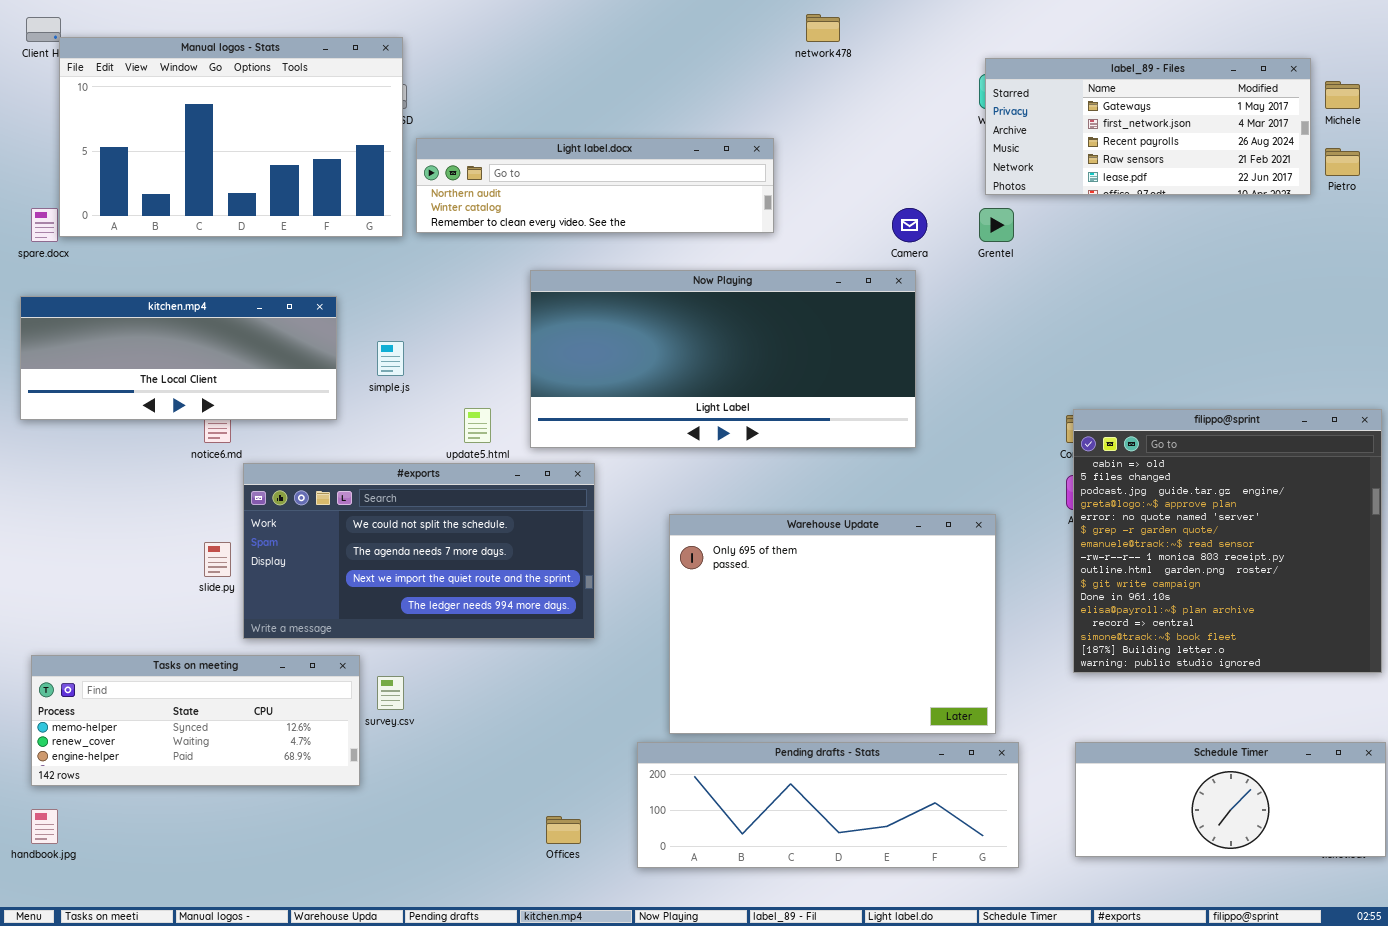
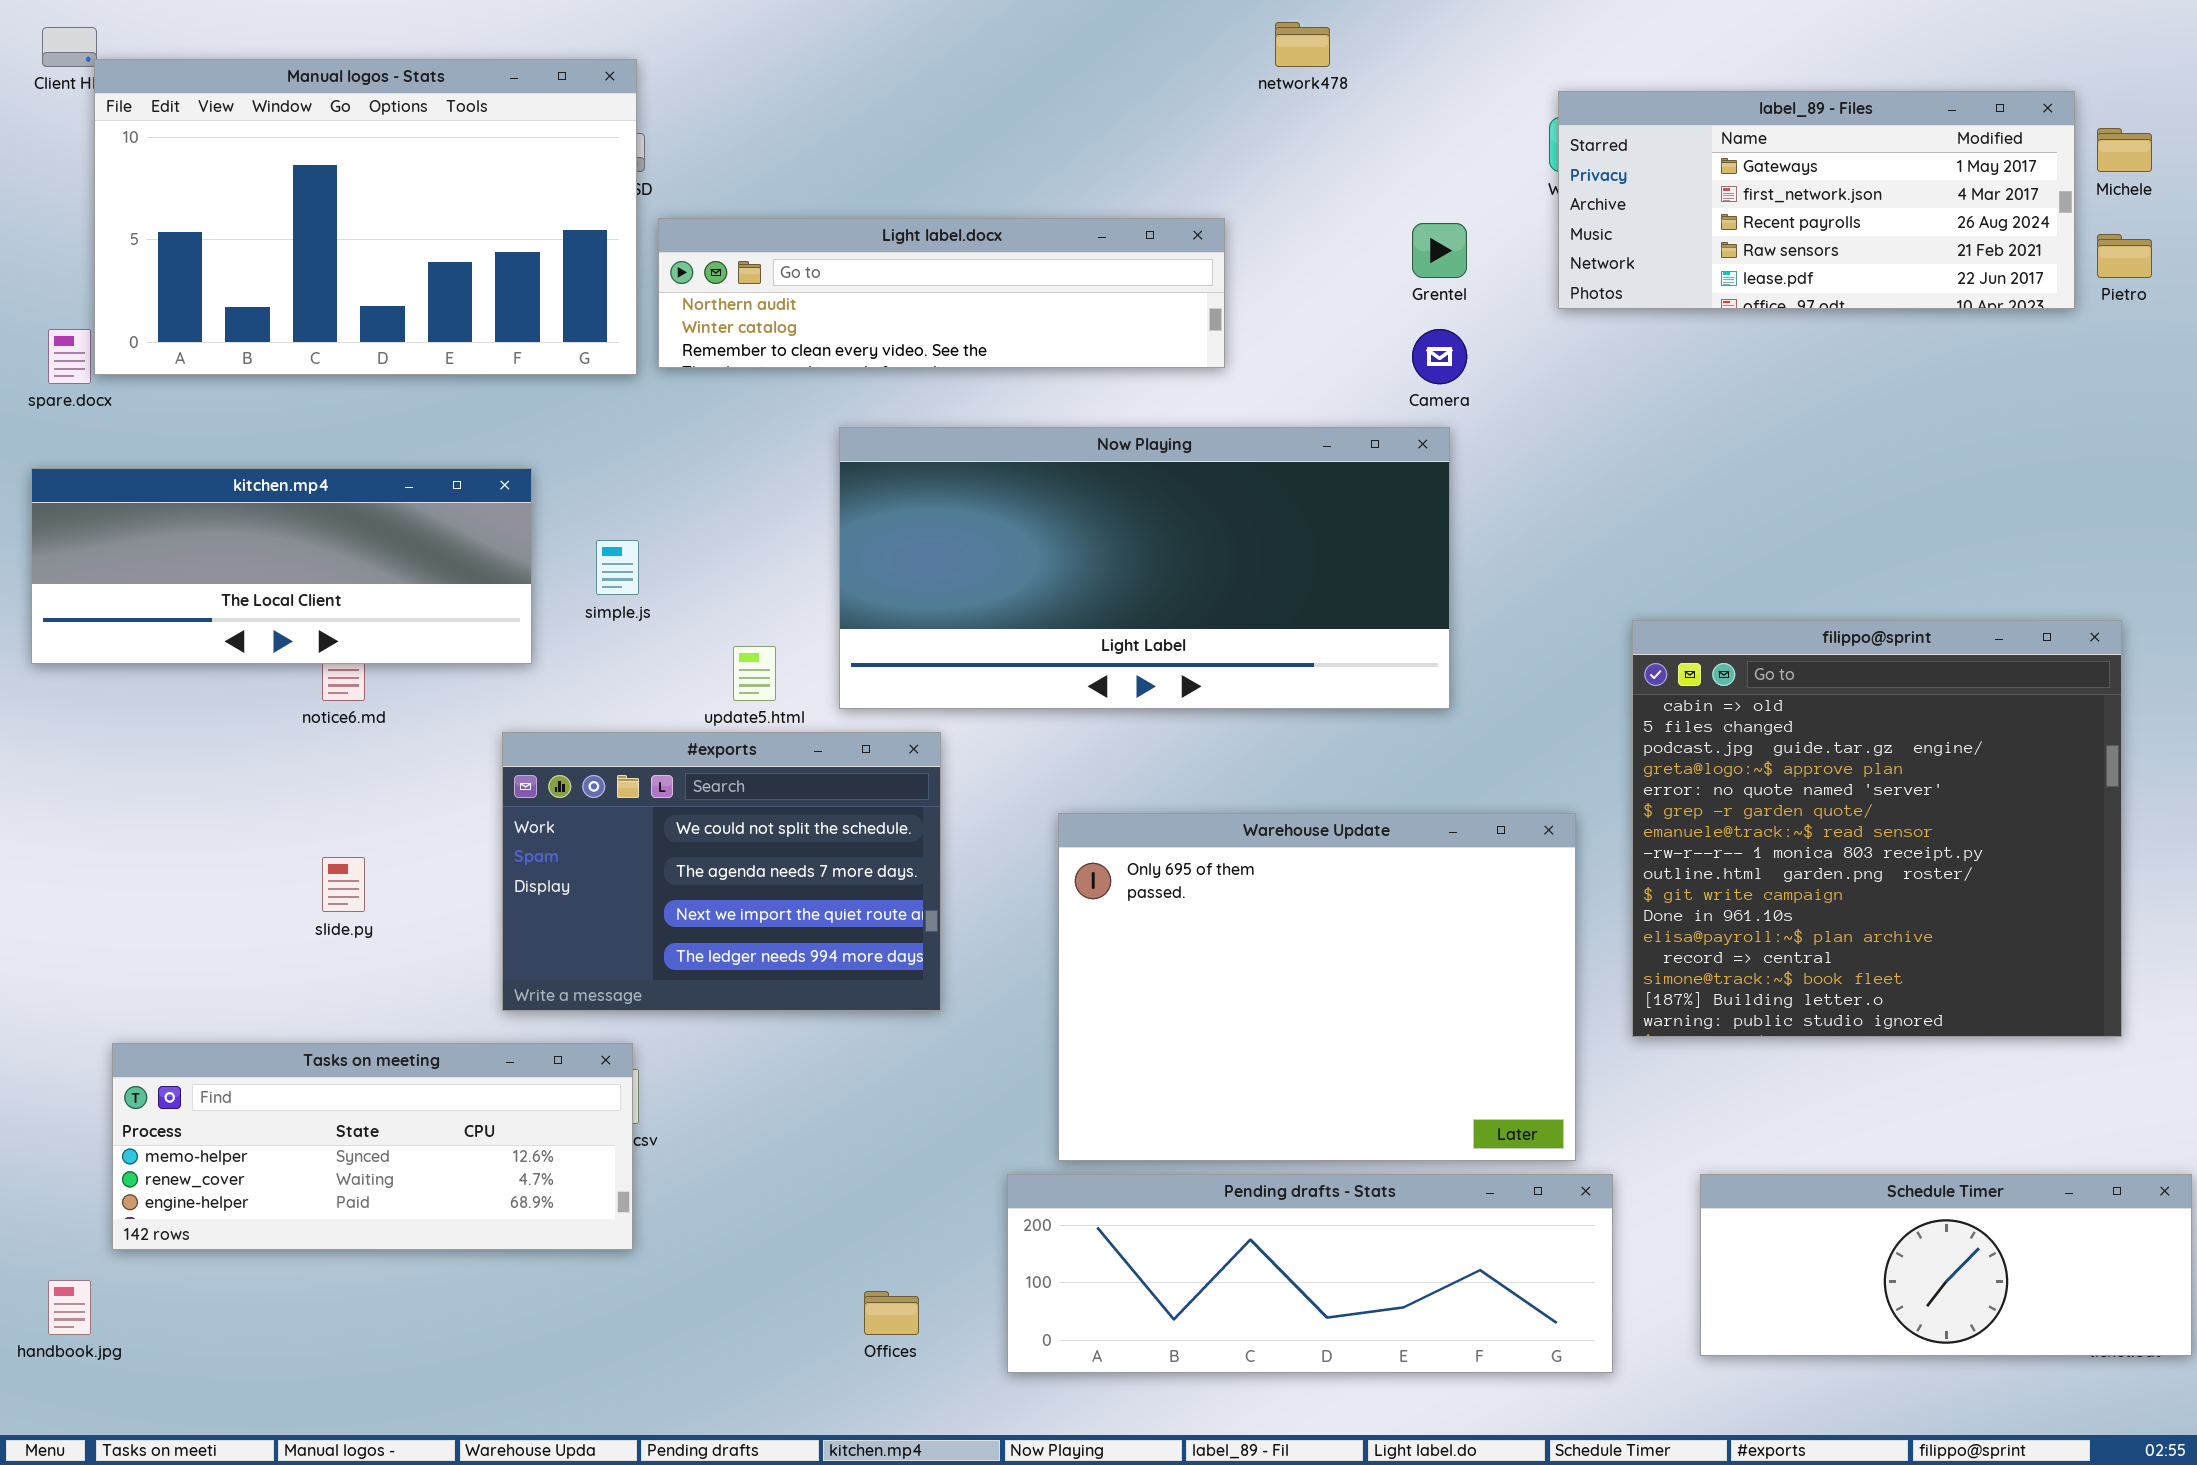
Grentel: [979,208,1014,242] -> [1412,223,1467,278], moved
filippo@sprint: [1073,409,1382,673] -> [1632,620,2122,1037], moved
#exports: [243,463,595,639] -> [502,732,941,1011], resized
Tasks on meeting: [31,655,360,786] -> [112,1043,633,1250], moved

